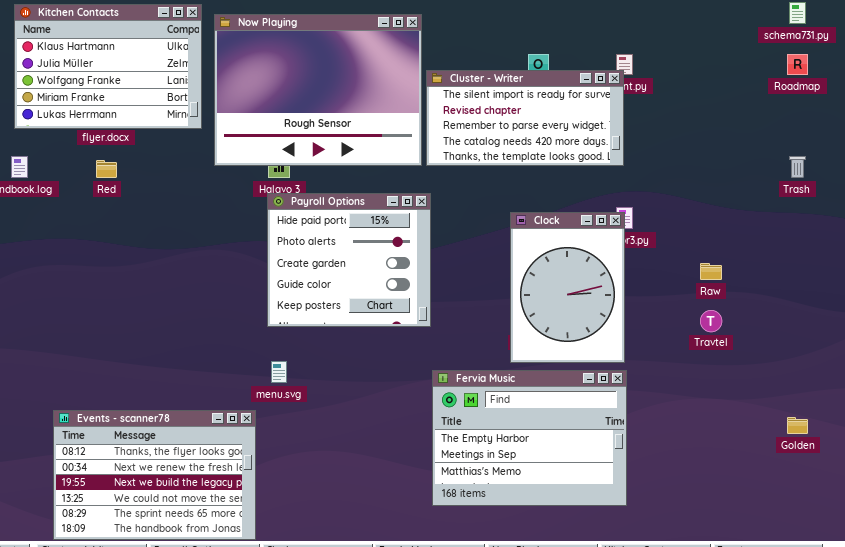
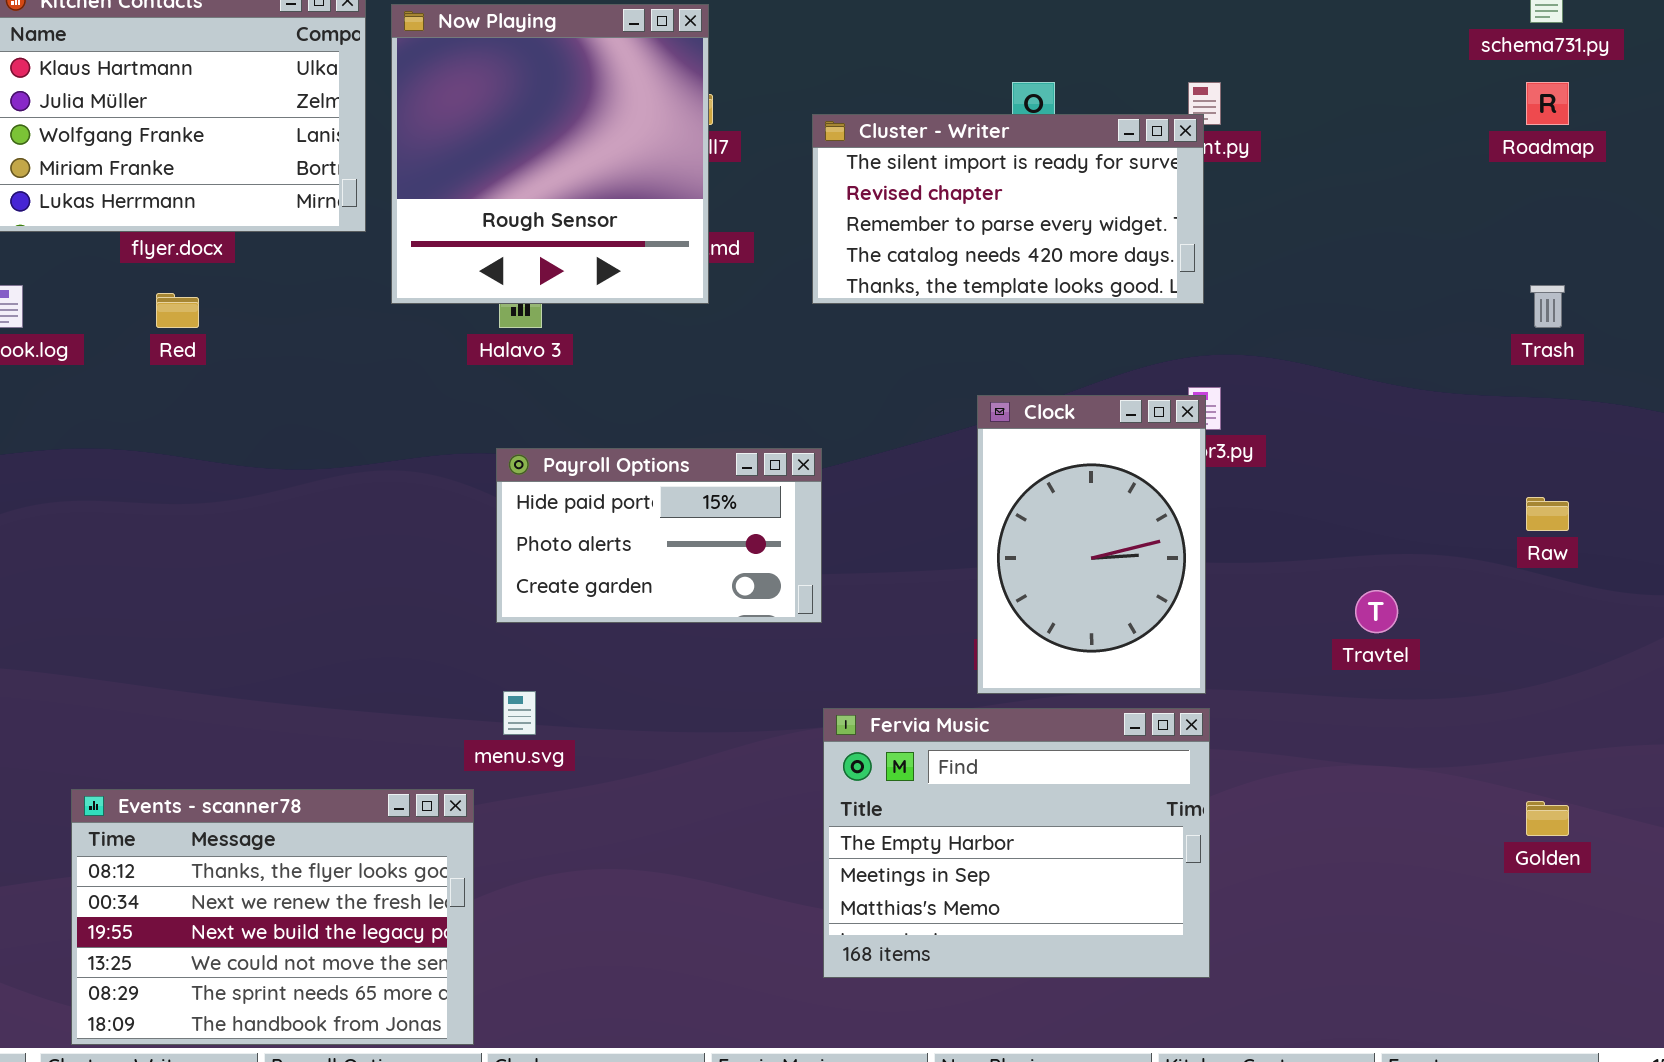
Now Playing: [214,14,422,166] -> [391,4,709,304], resized
Payroll Options: [267,193,431,327] -> [496,448,822,623], resized
Raw: [700,263,722,280] -> [1526,497,1569,531], moved

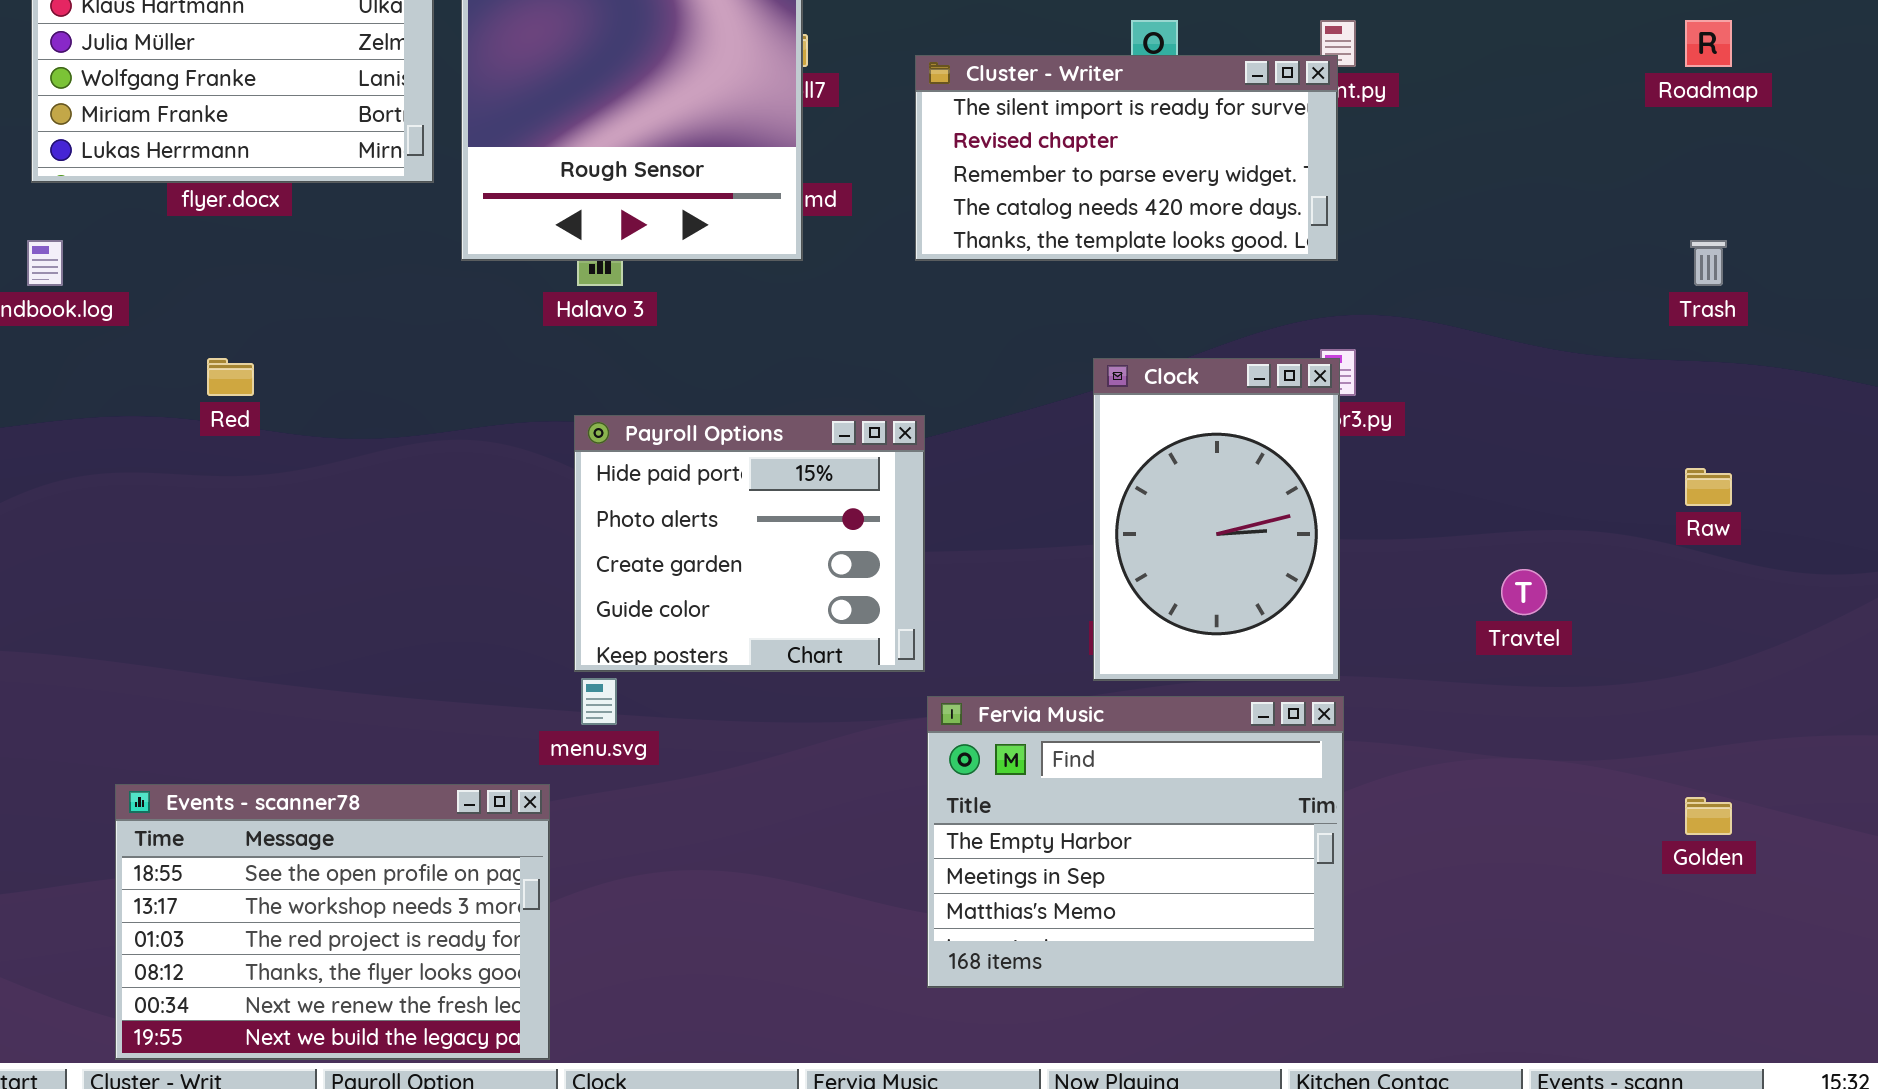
Red: [156,293,199,328] -> [207,358,254,396], moved
Payroll Options: [496,448,822,623] -> [574,415,925,672], resized
Events - scanner78: [71,789,474,1045] -> [115,784,550,1060], scrolled up 3 rows

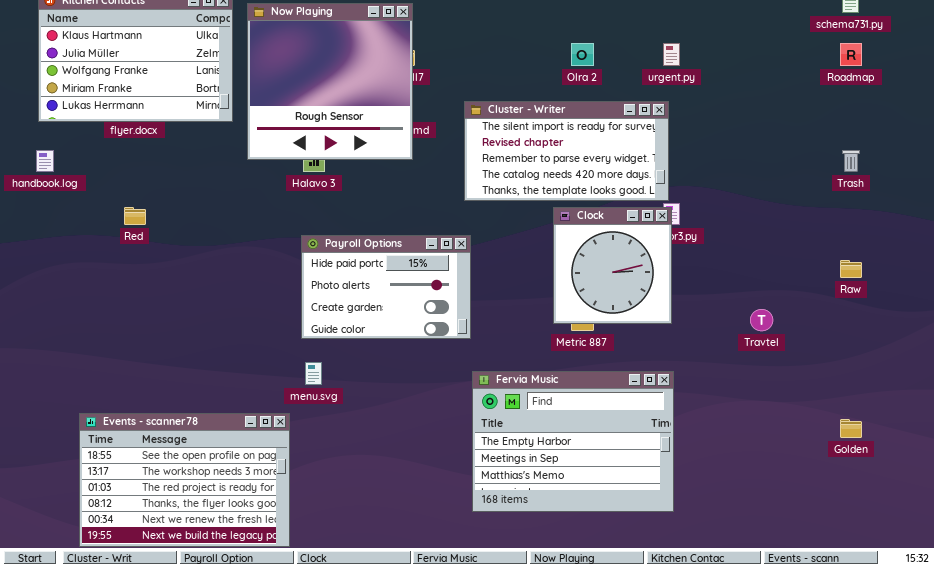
Cluster - Writer: [915,55,1338,261] -> [464,101,669,201], moved
Clock: [1093,358,1340,681] -> [553,207,672,324], resized
Payroll Options: [574,415,925,672] -> [301,235,471,339], resized

